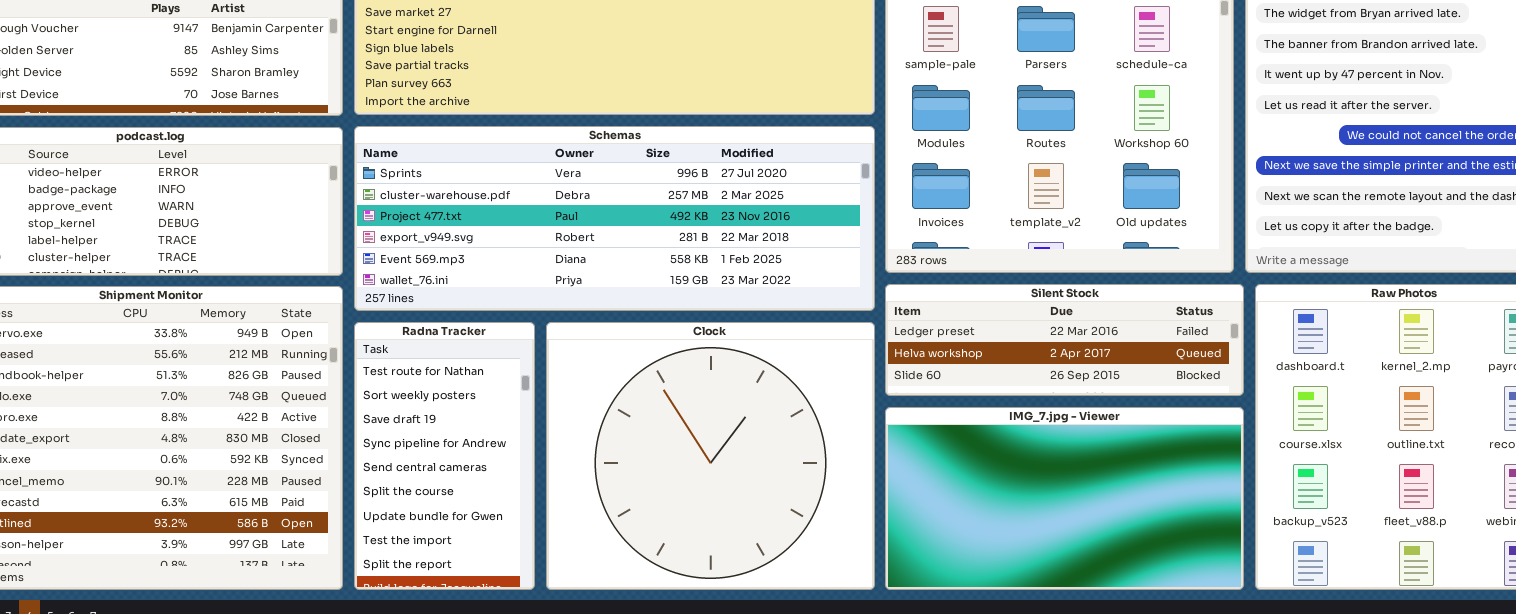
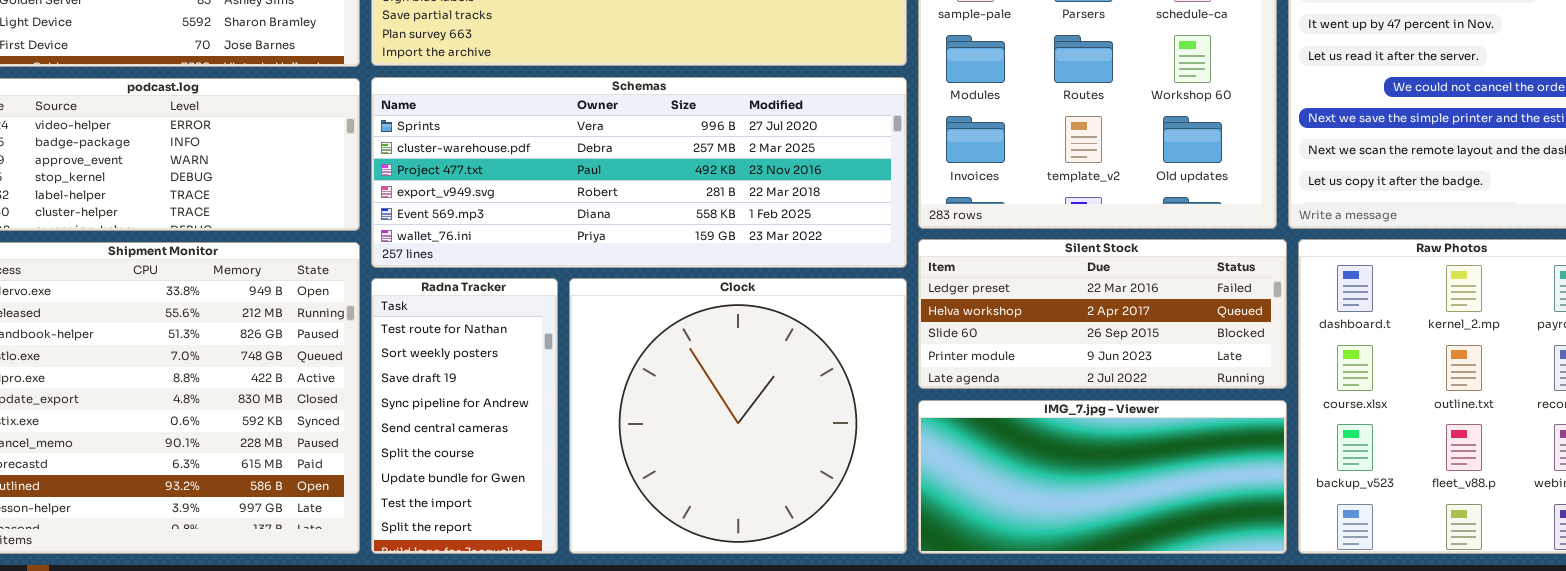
Silent Stock: [885,284,1244,396] -> [918,239,1287,389], resized
IMG_7.jpg - Viewer: [885,407,1244,590] -> [918,400,1287,554], resized

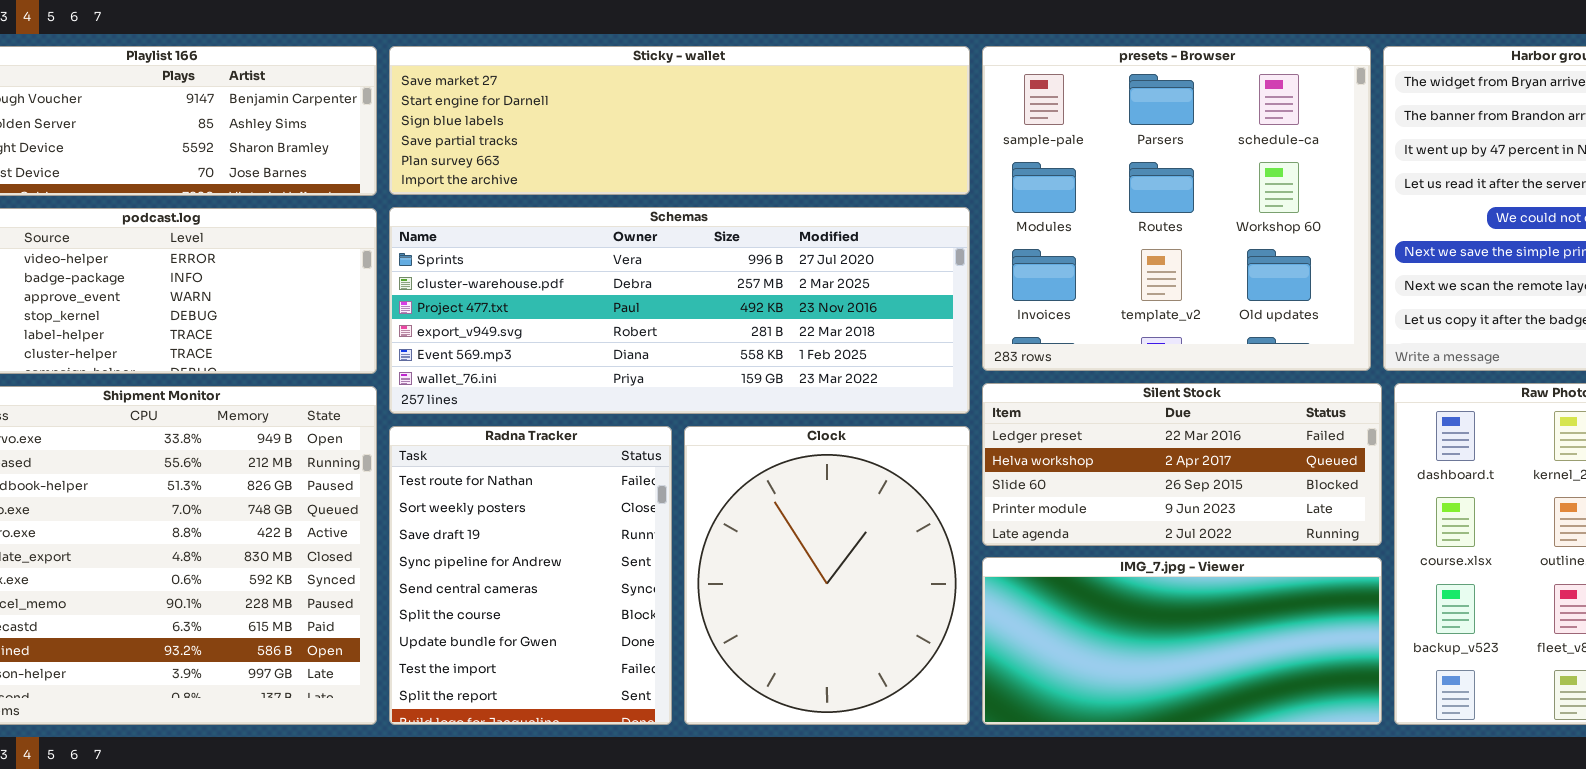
Radna Tracker: [371,278,558,554] -> [389,426,672,725], resized
Clock: [569,278,907,554] -> [684,426,970,725], resized

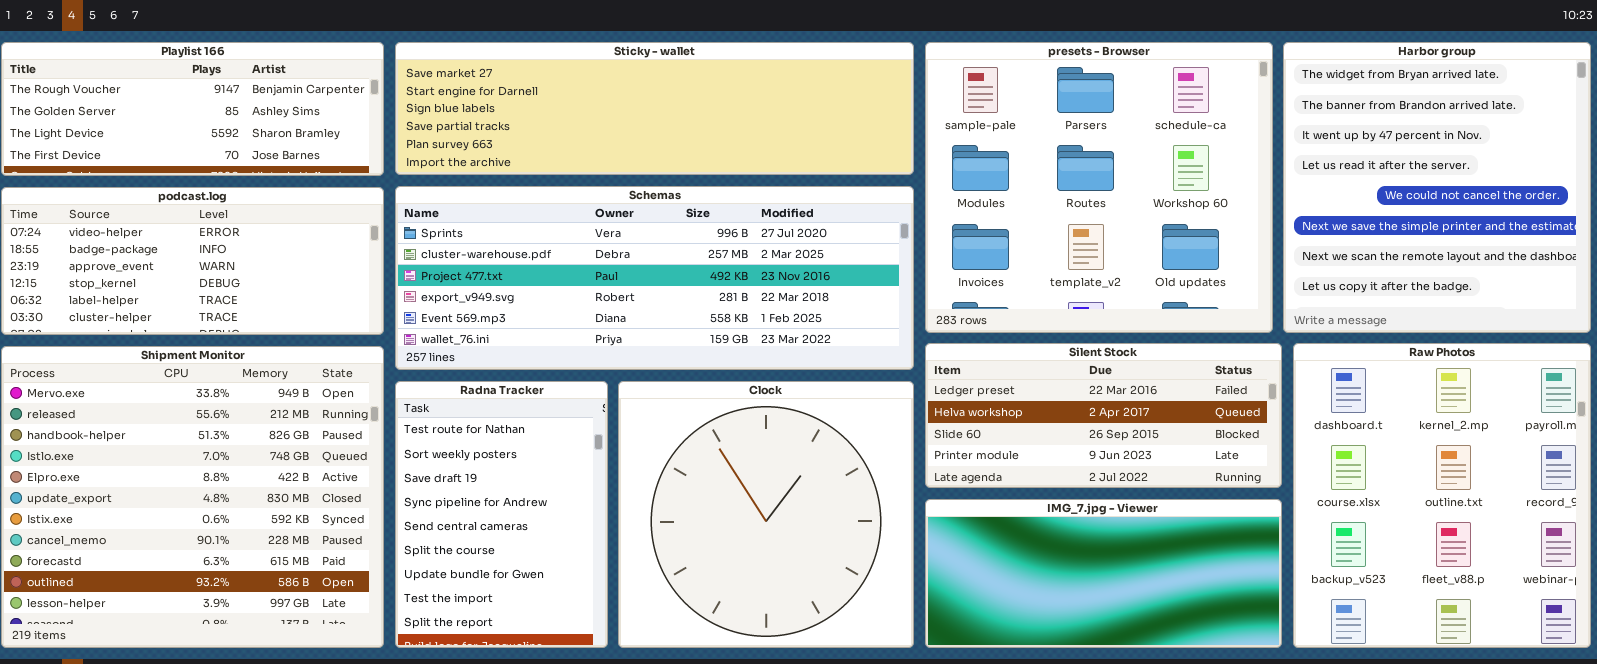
Radna Tracker: [389,426,672,725] -> [395,381,608,648], resized
Clock: [684,426,970,725] -> [618,381,914,648], resized

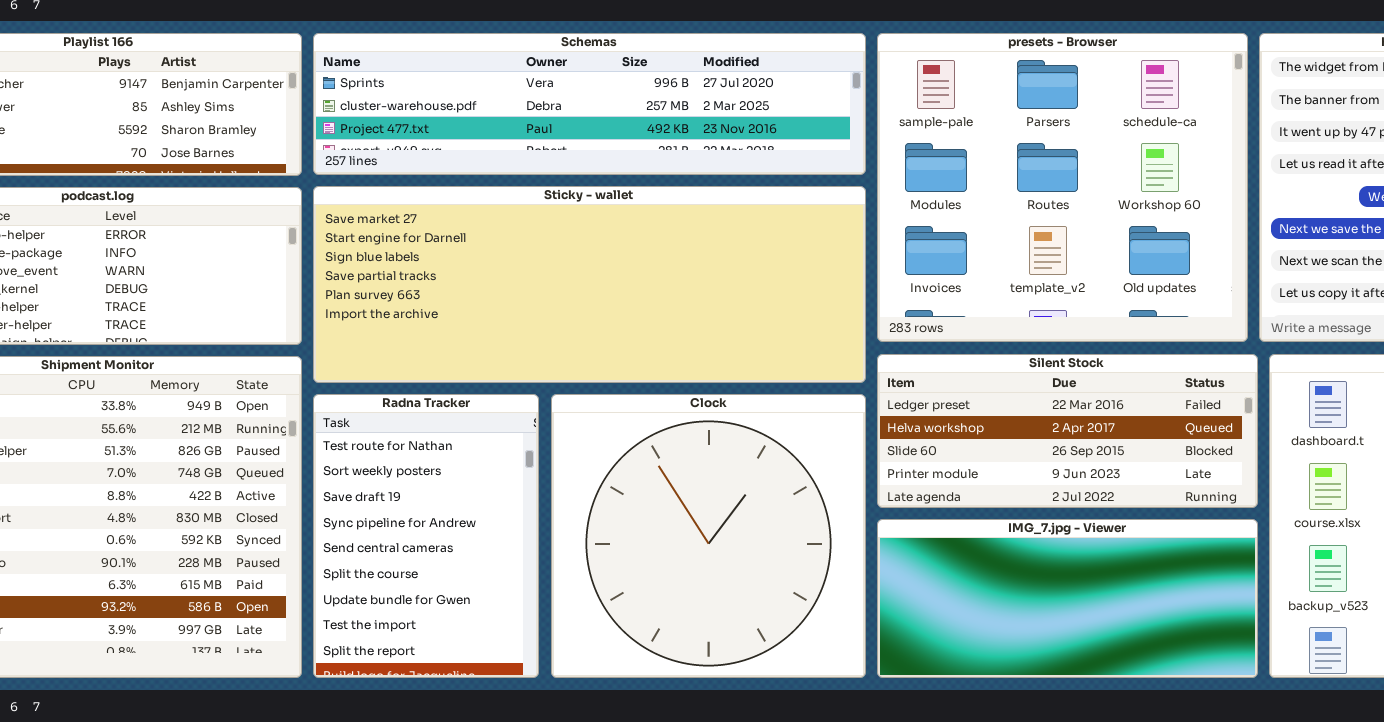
Sticky - wallet: [395,42,914,175] -> [313,186,866,383], moved, resized
Schemas: [395,186,914,370] -> [313,33,866,175], moved, resized

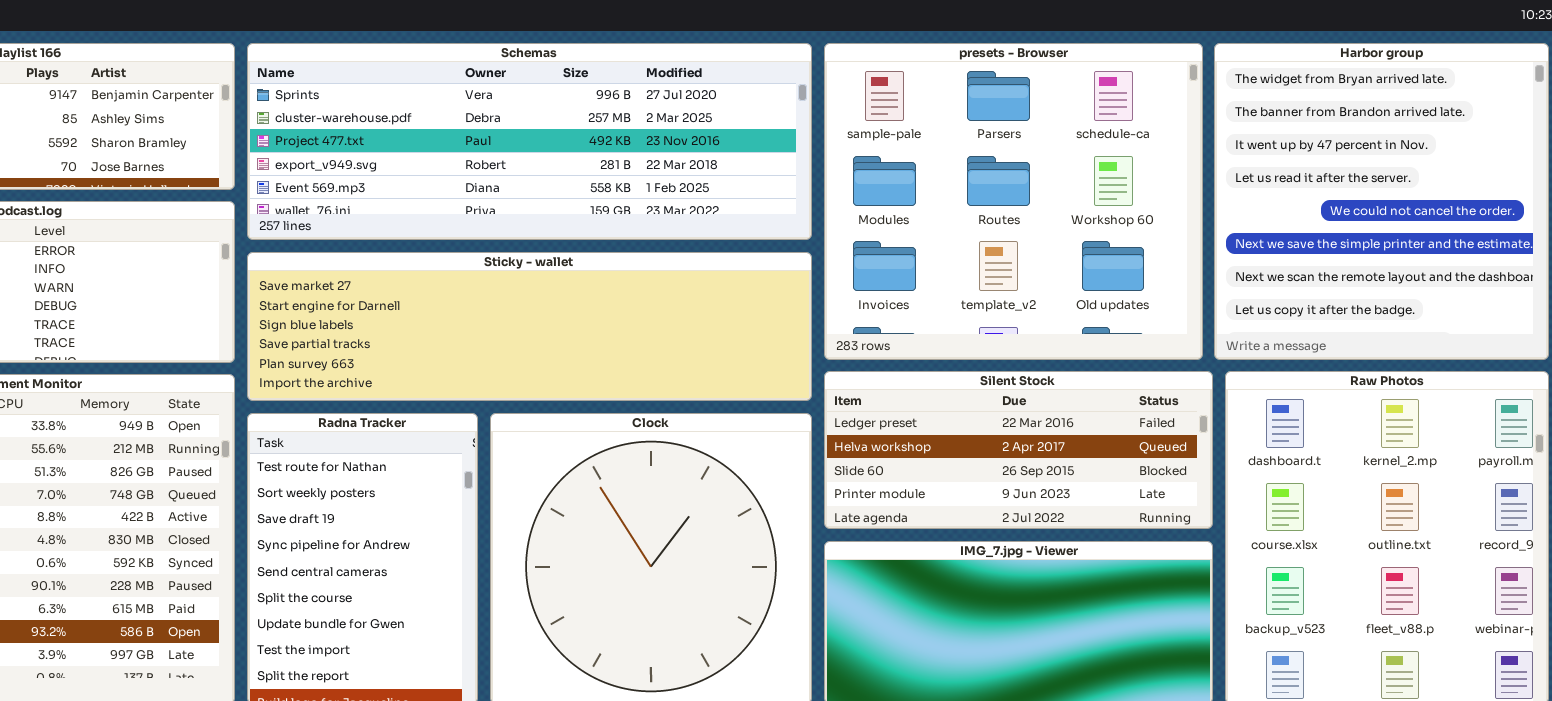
Schemas: [313,33,866,175] -> [247,43,812,240], resized
Sticky - wallet: [313,186,866,383] -> [247,252,812,401], resized

